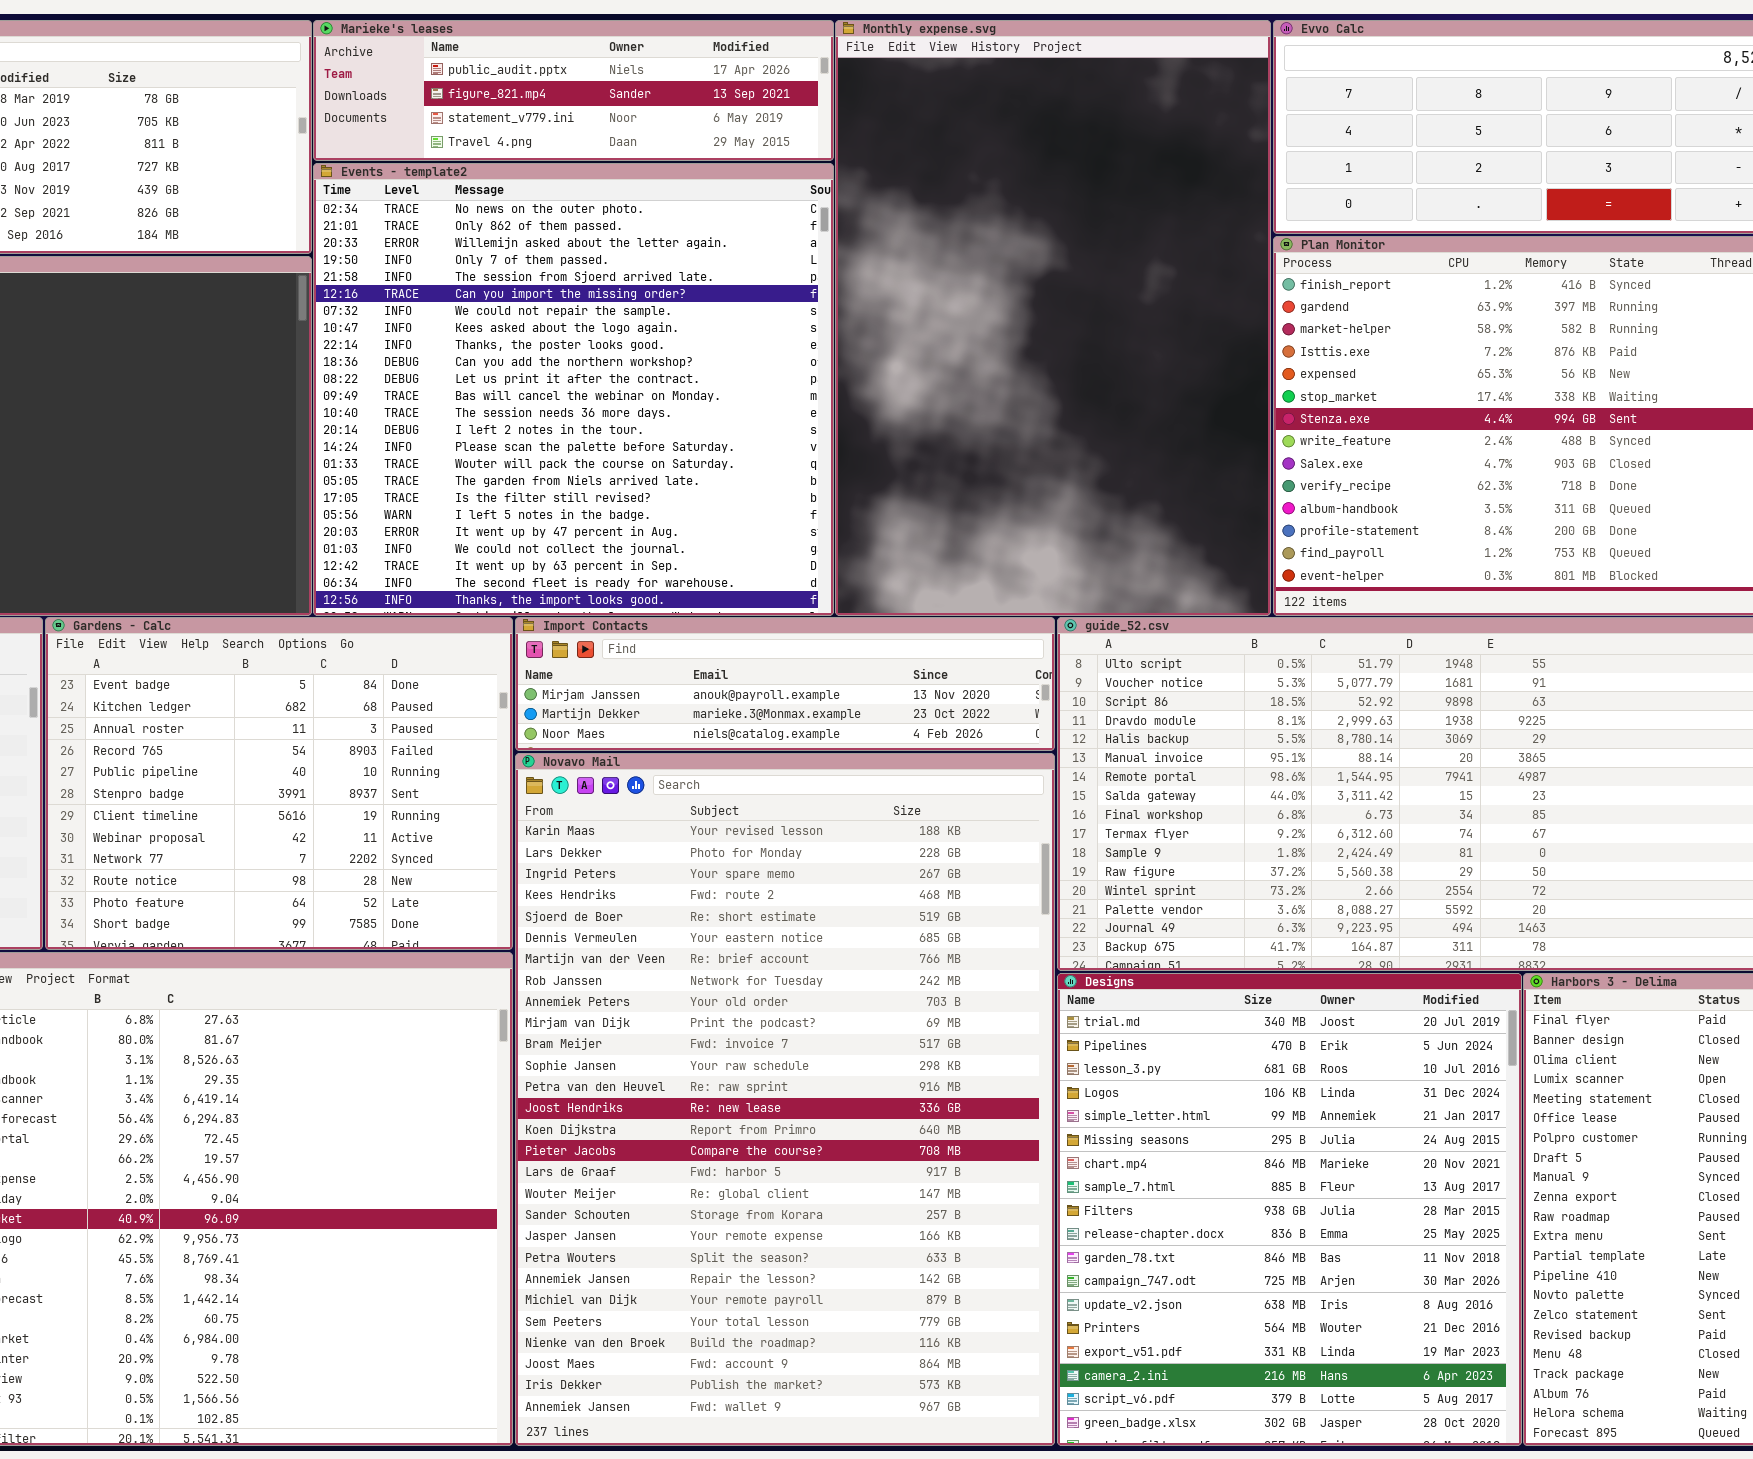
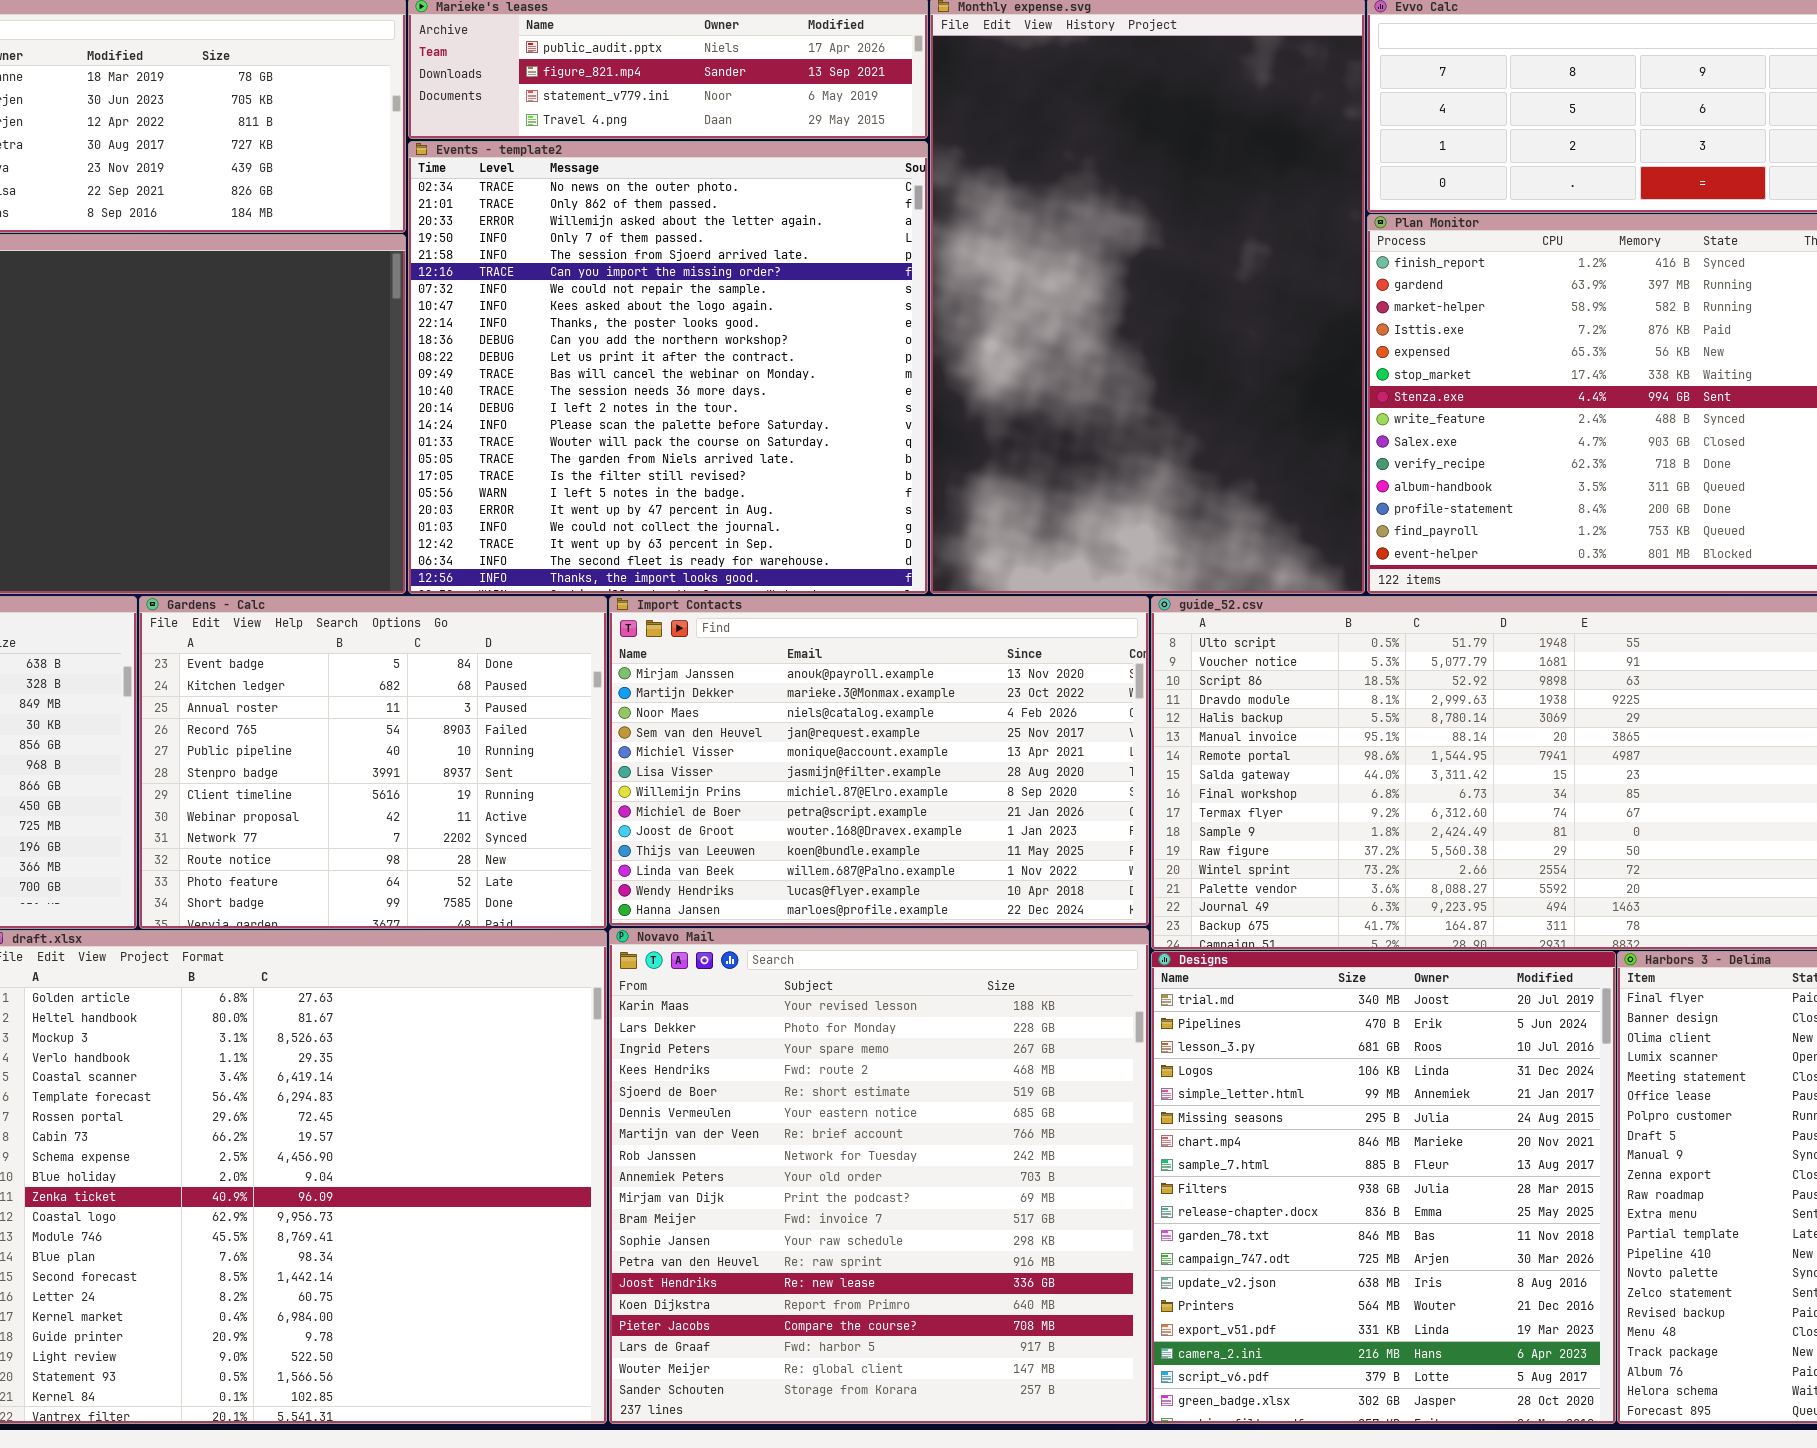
Import Contacts: [515,617,1055,751] -> [609,596,1149,926], resized
Novavo Mail: [515,753,1055,1446] -> [609,928,1149,1424], resized

